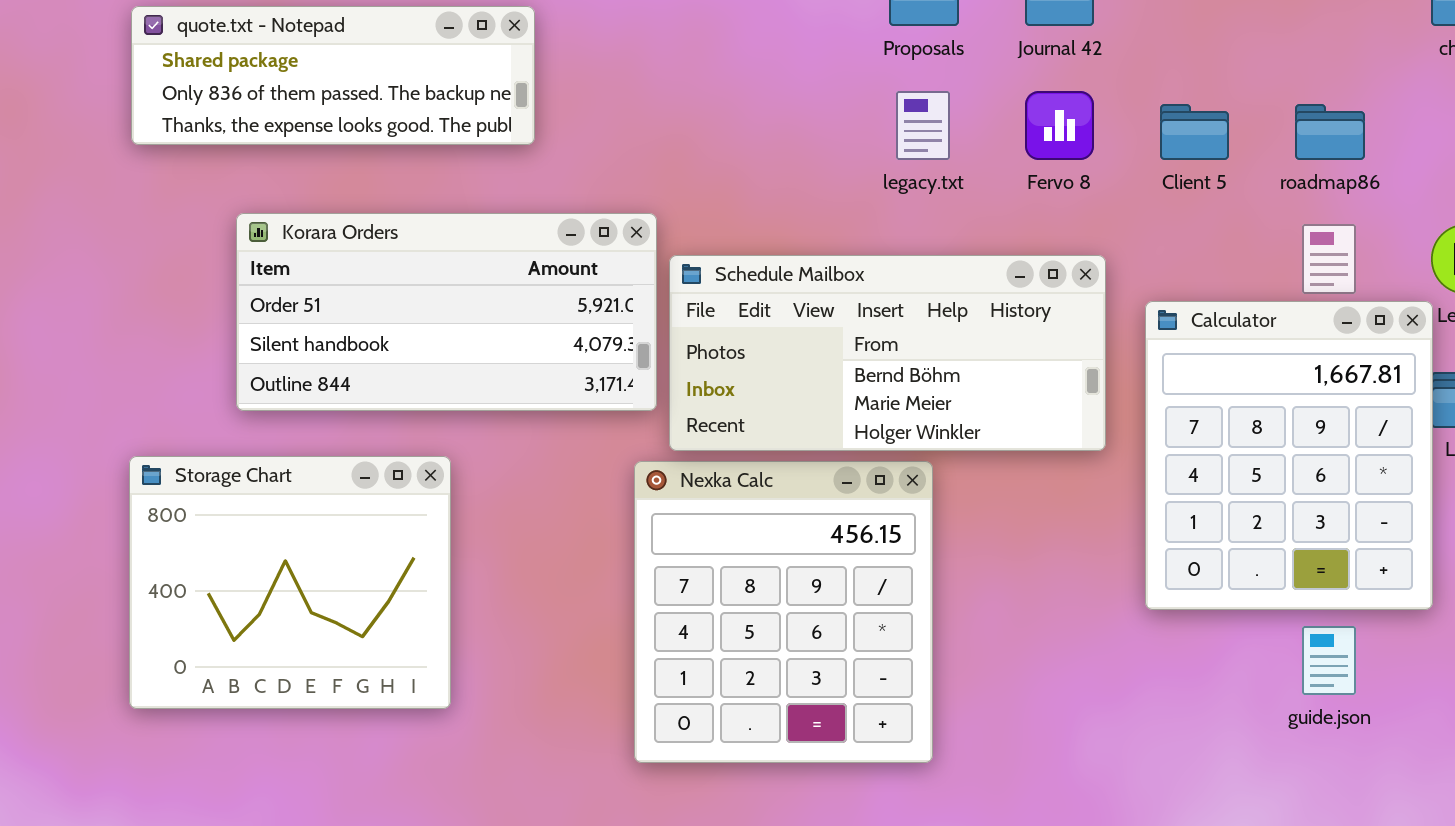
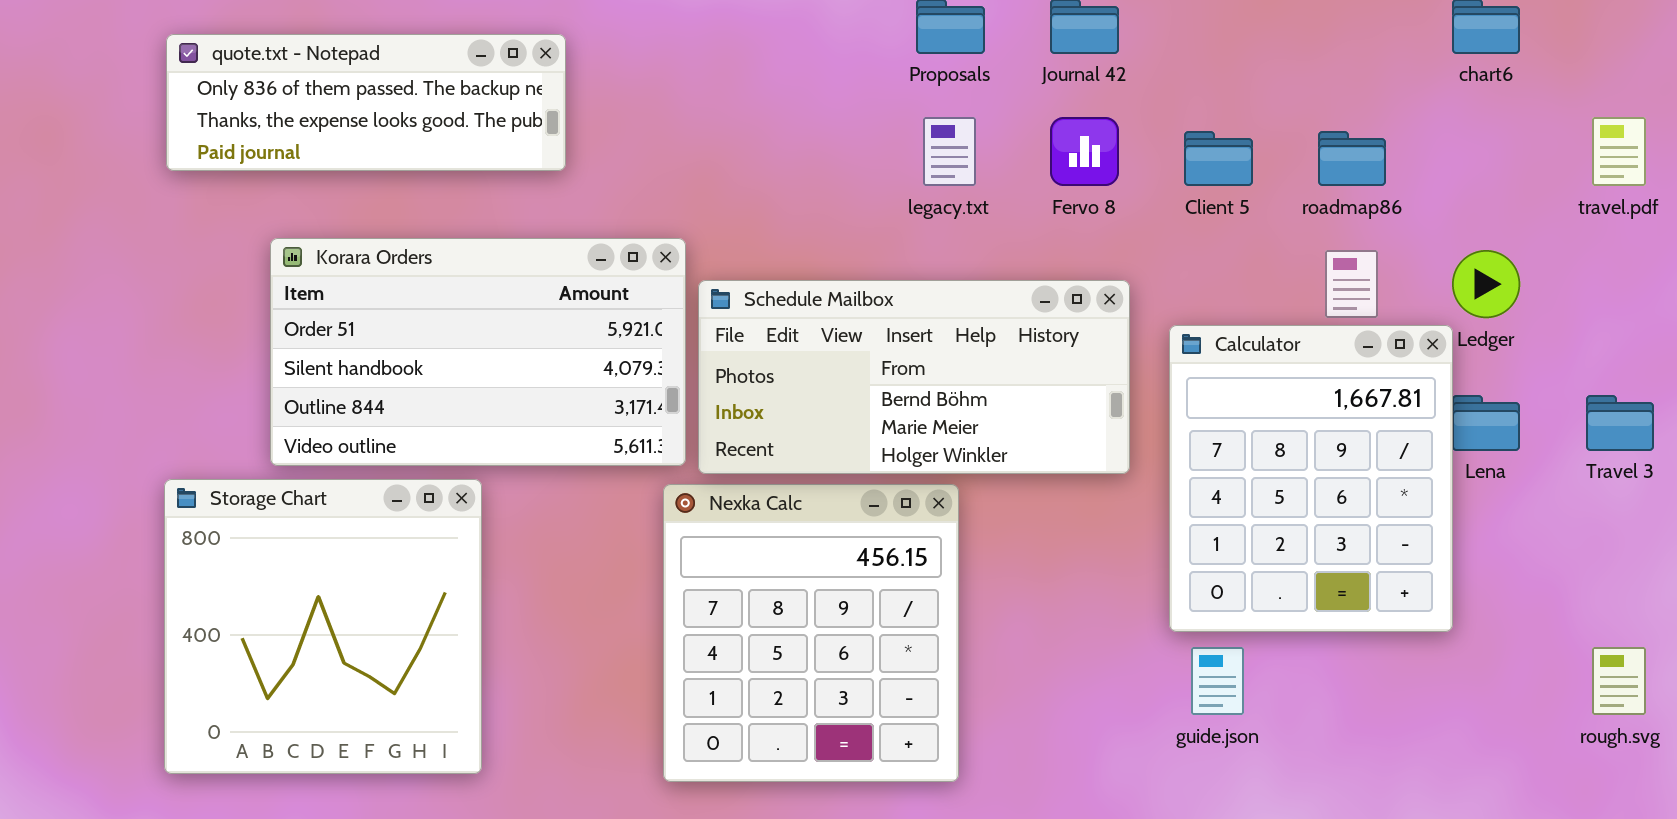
quote.txt - Notepad: [131,6,535,145] -> [166,34,566,171], scrolled down 1 row
Korara Orders: [236,213,657,411] -> [270,238,686,466], resized
Storage Chart: [129,456,451,709] -> [164,479,482,774], resized
guide.json: [1302,626,1356,695] -> [1191,647,1244,715], moved

